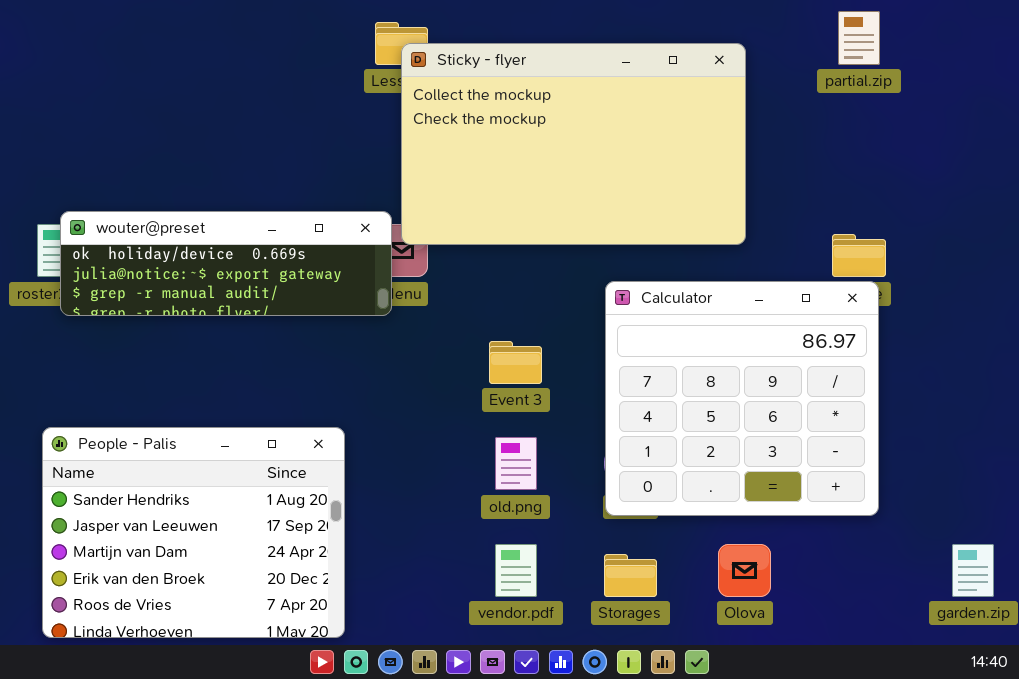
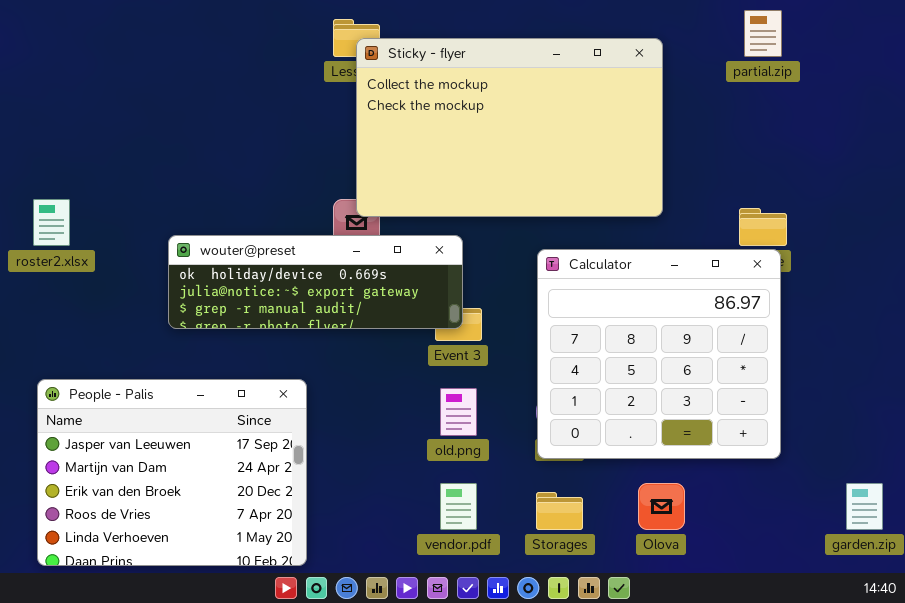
wouter@preset: [60,211,392,316] -> [168,235,463,329], moved
People - Palis: [42,427,345,638] -> [37,379,307,566], scrolled down 1 row

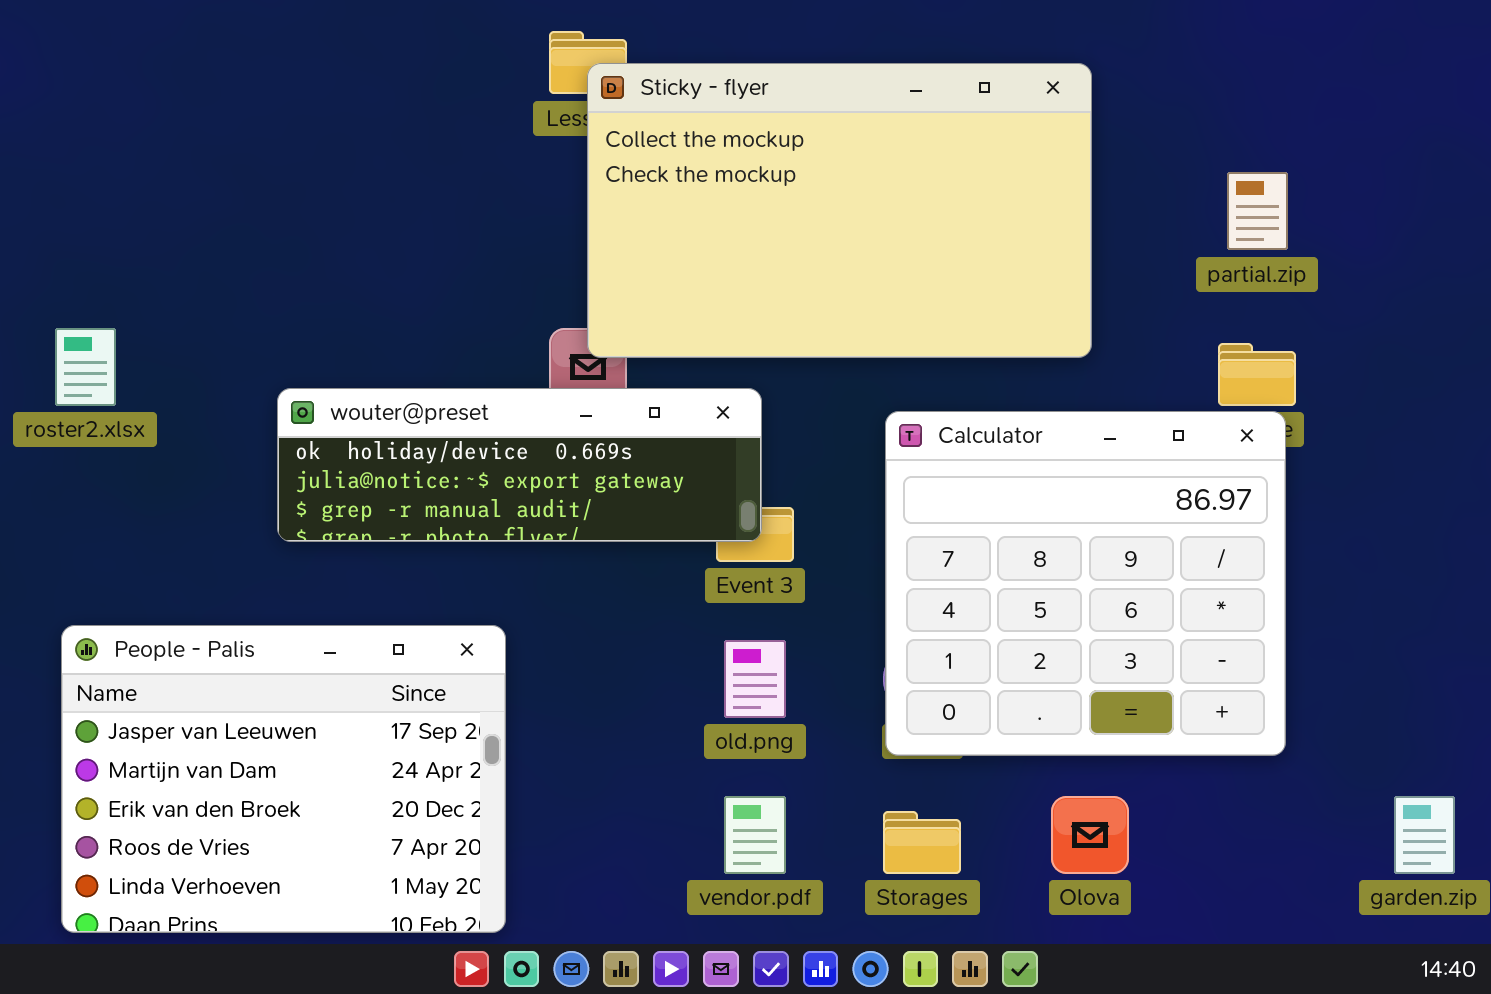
partial.zip: [744,10,782,57] -> [1227,172,1288,250], moved

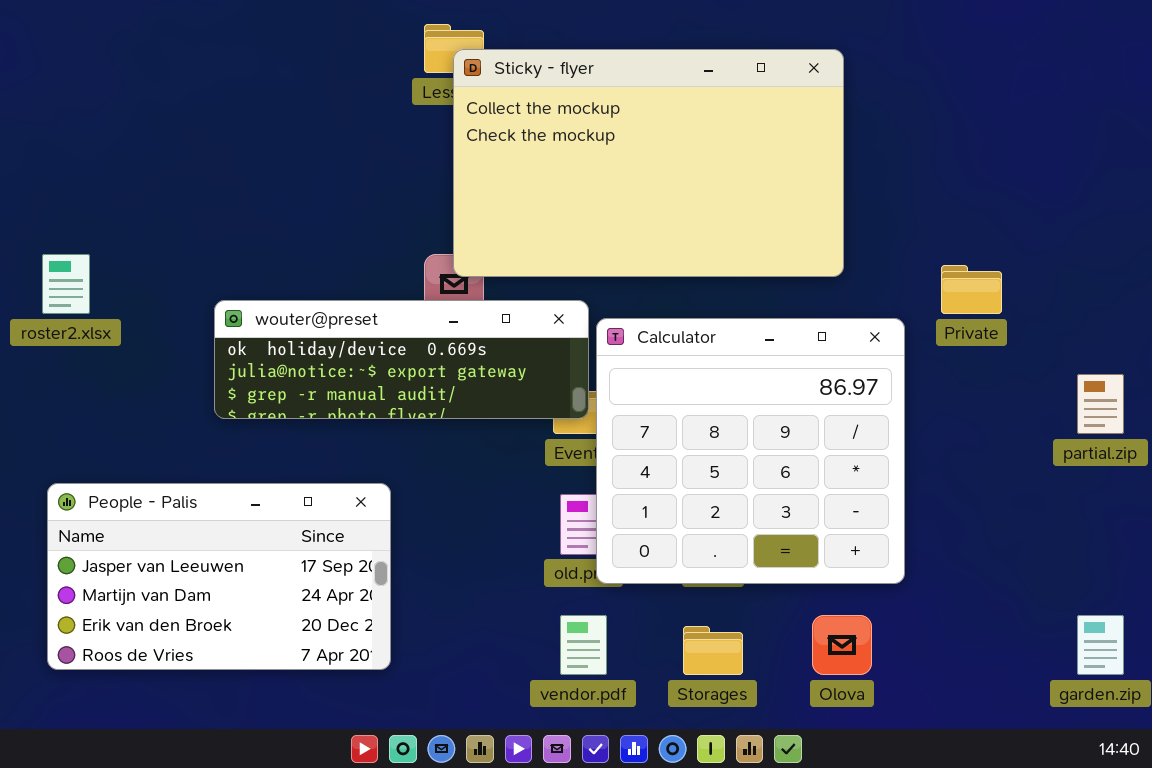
partial.zip: [1227,172,1288,250] -> [1077,374,1124,434], moved
Calculator: [885,411,1286,756] -> [596,318,905,584], moved
People - Palis: [61,625,506,933] -> [47,483,391,670], resized

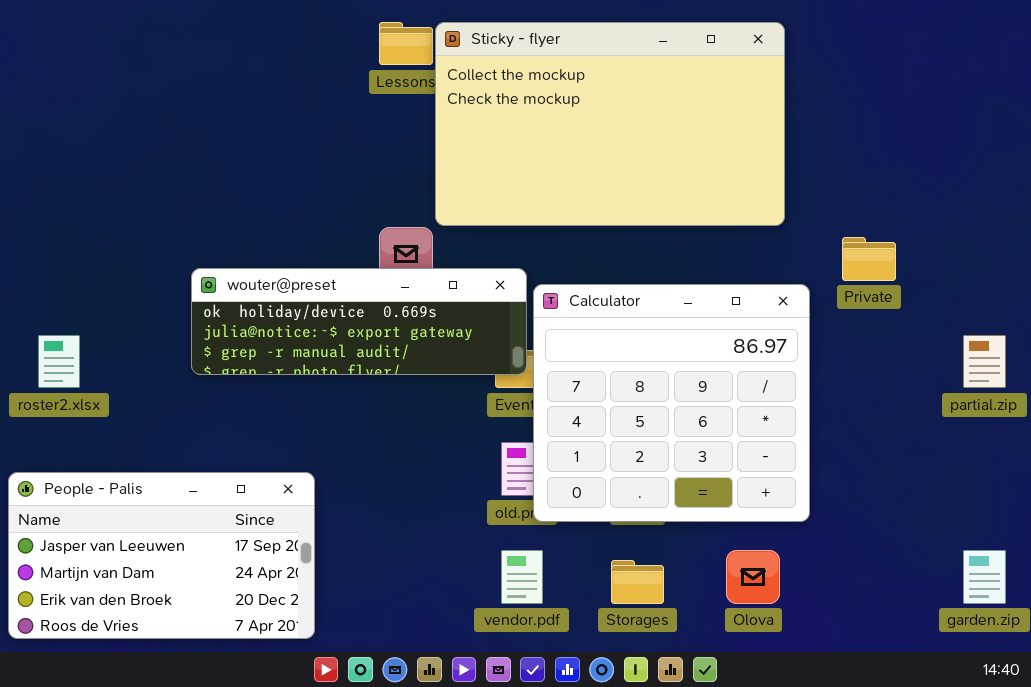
Sticky - flyer: [453,49,844,277] -> [435,22,785,226], moved
roster2.xlsx: [42,254,90,314] -> [38,335,80,388], moved
People - Palis: [47,483,391,670] -> [8,472,315,639], moved

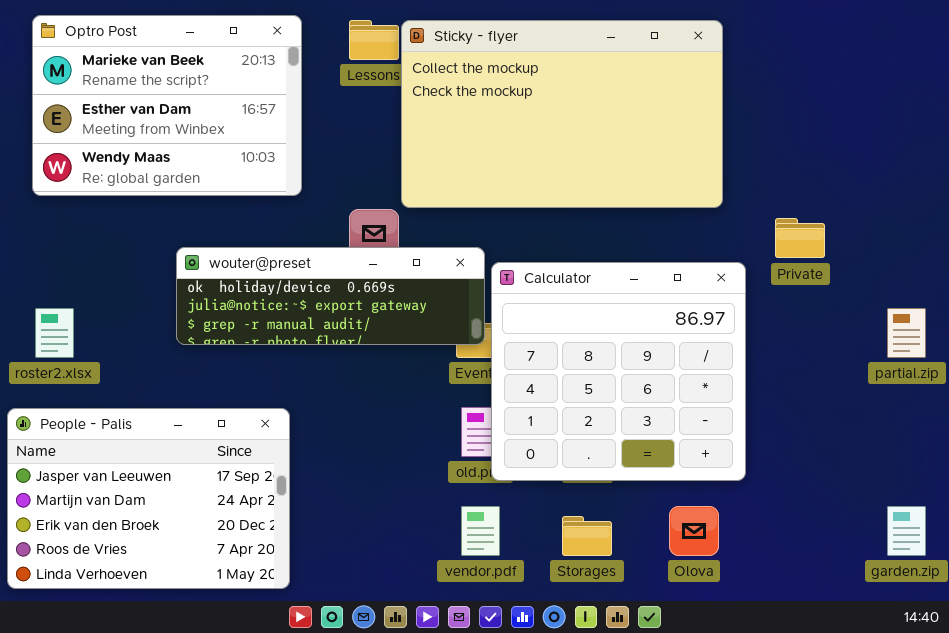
Optro Post: none -> [32,15,302,196], opened
People - Palis: [8,472,315,639] -> [7,408,290,589], resized

